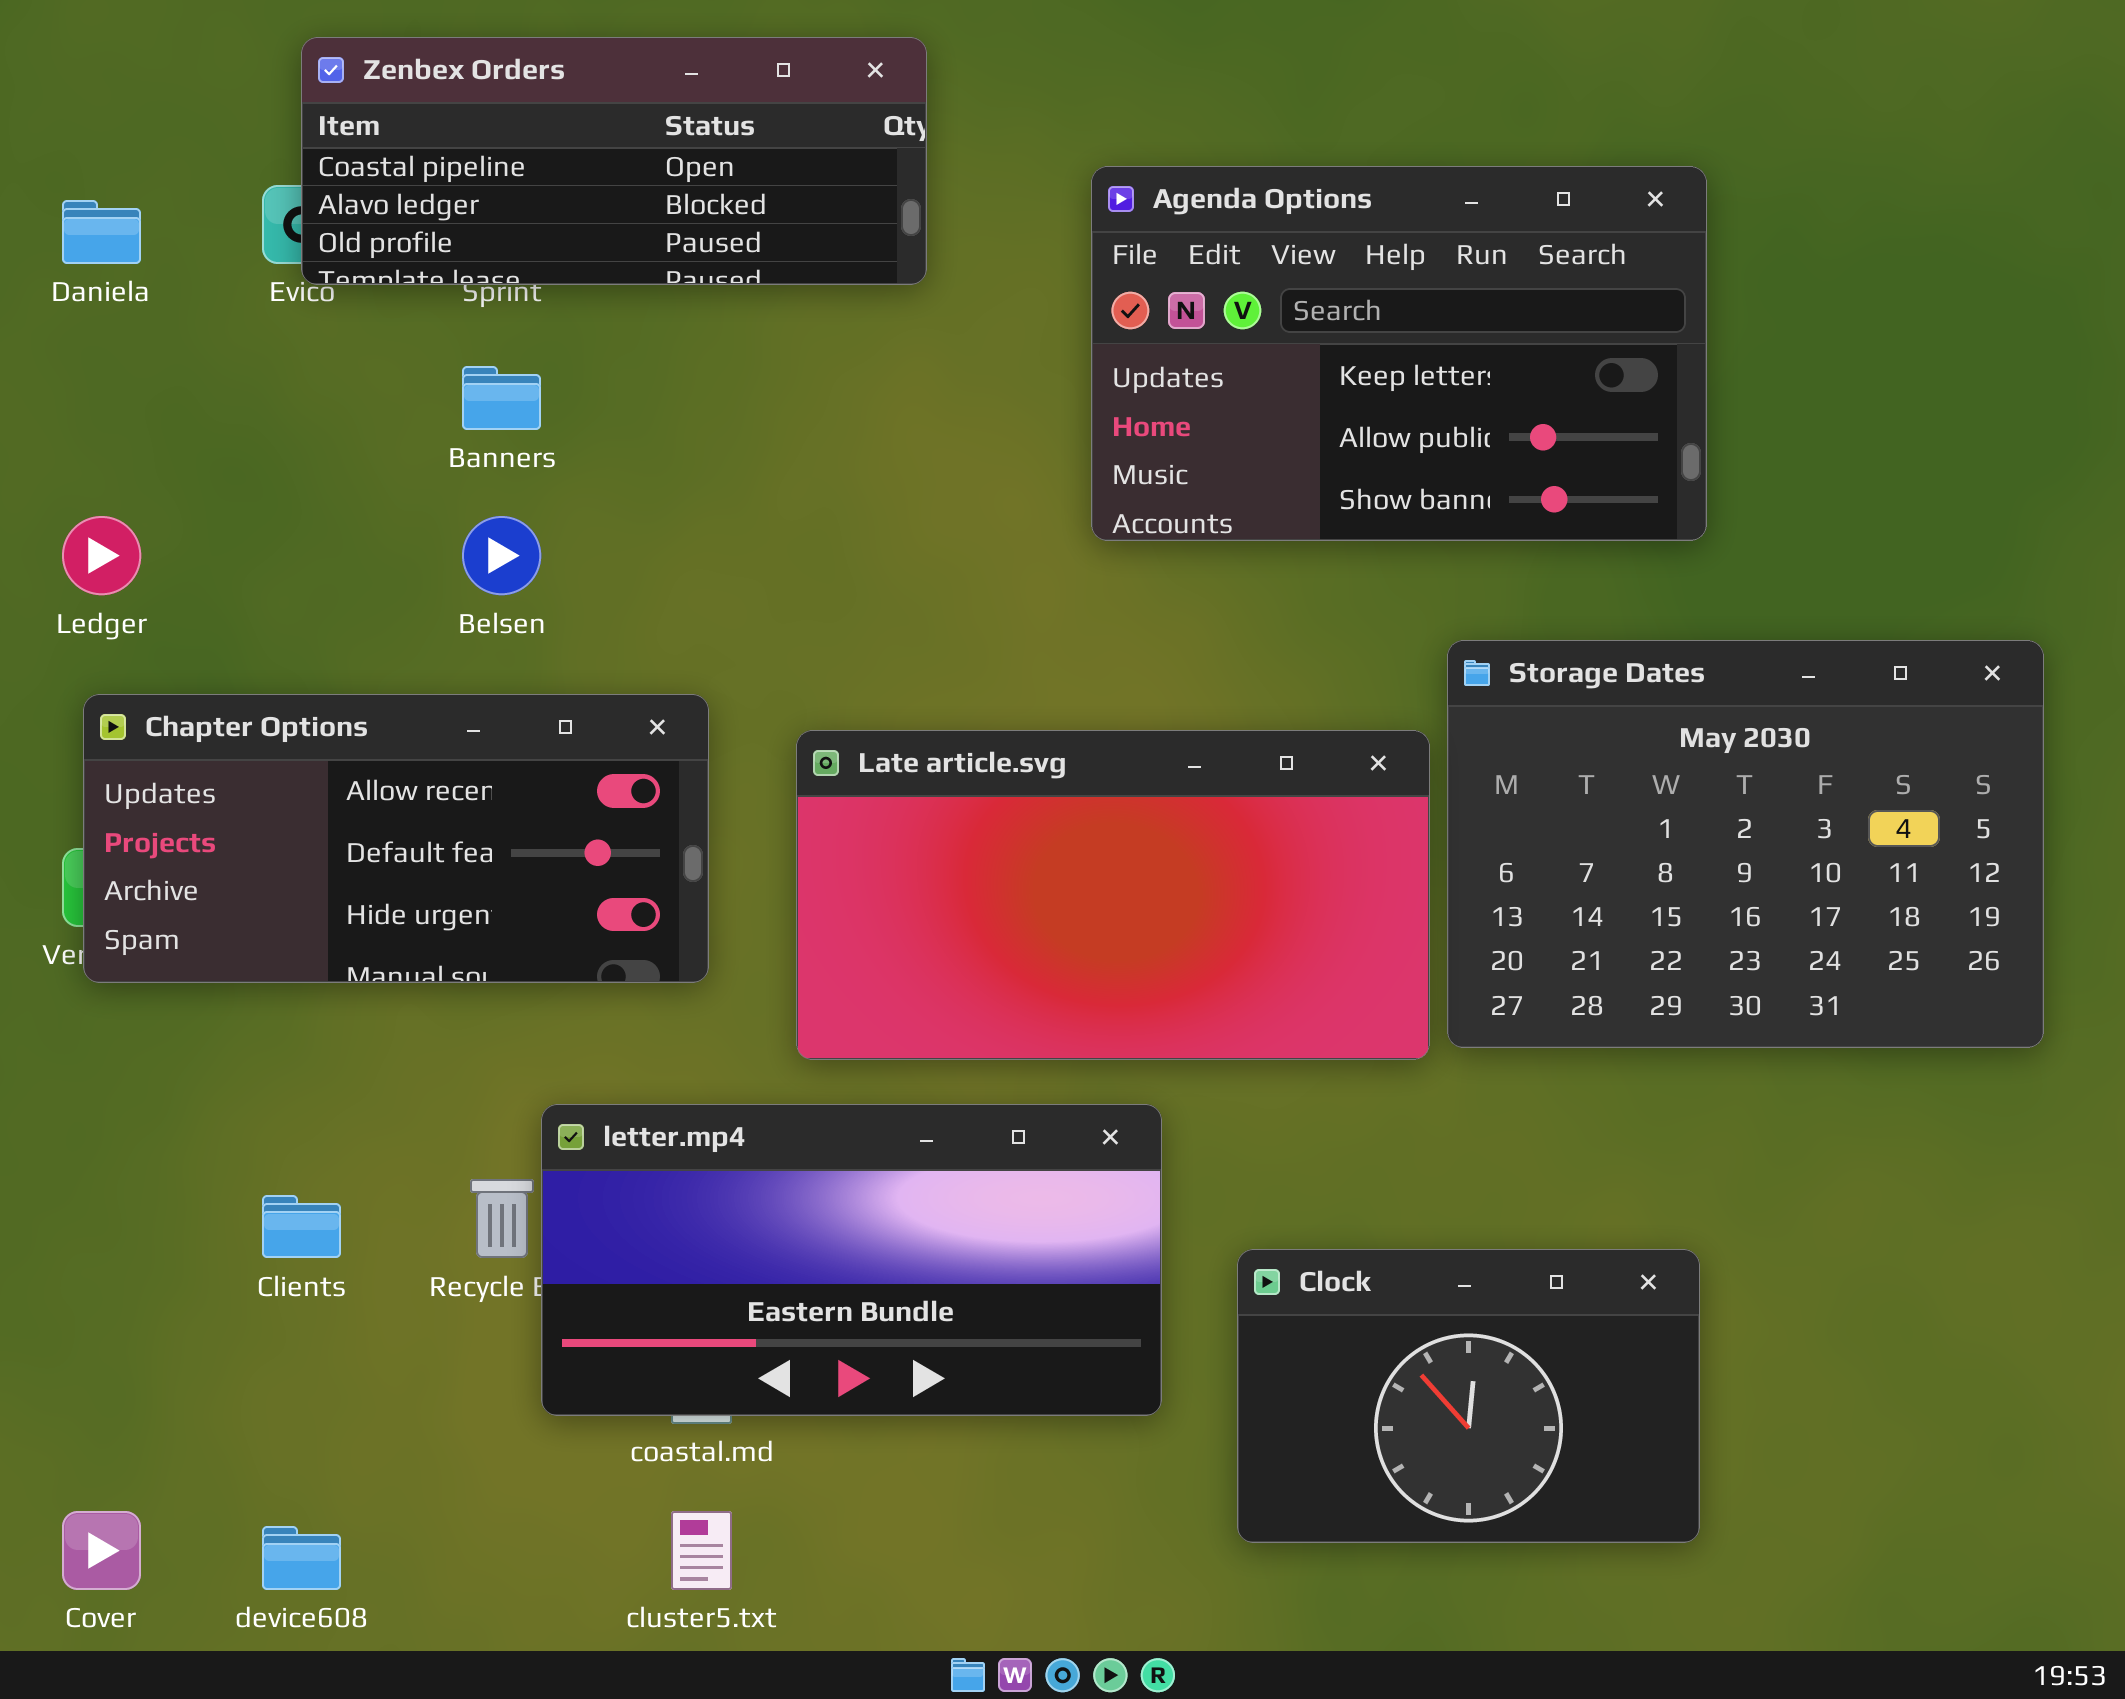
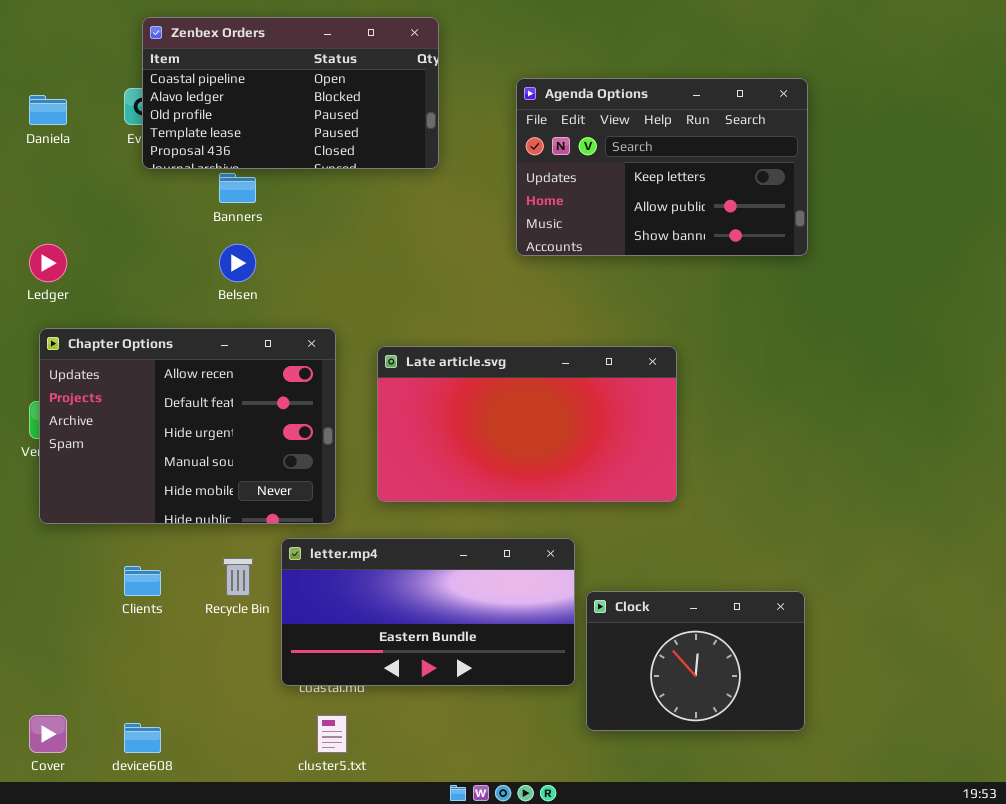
Zenbex Orders: [301,37,927,285] -> [142,17,439,169], resized
Storage Dates: [1447,640,2044,1048] -> none, closed
Chapter Options: [83,694,709,983] -> [39,328,336,524], resized
letter.mp4: [541,1104,1162,1416] -> [281,538,575,686], moved

